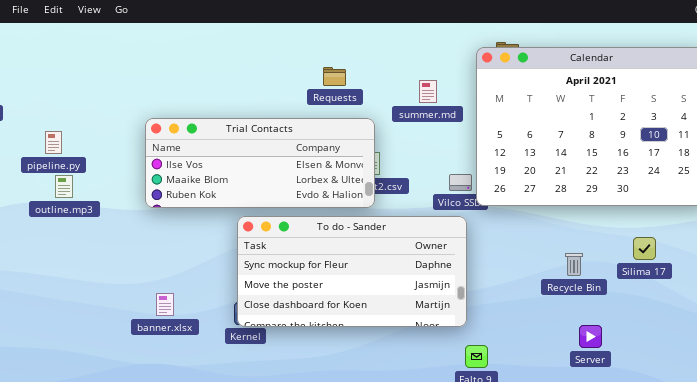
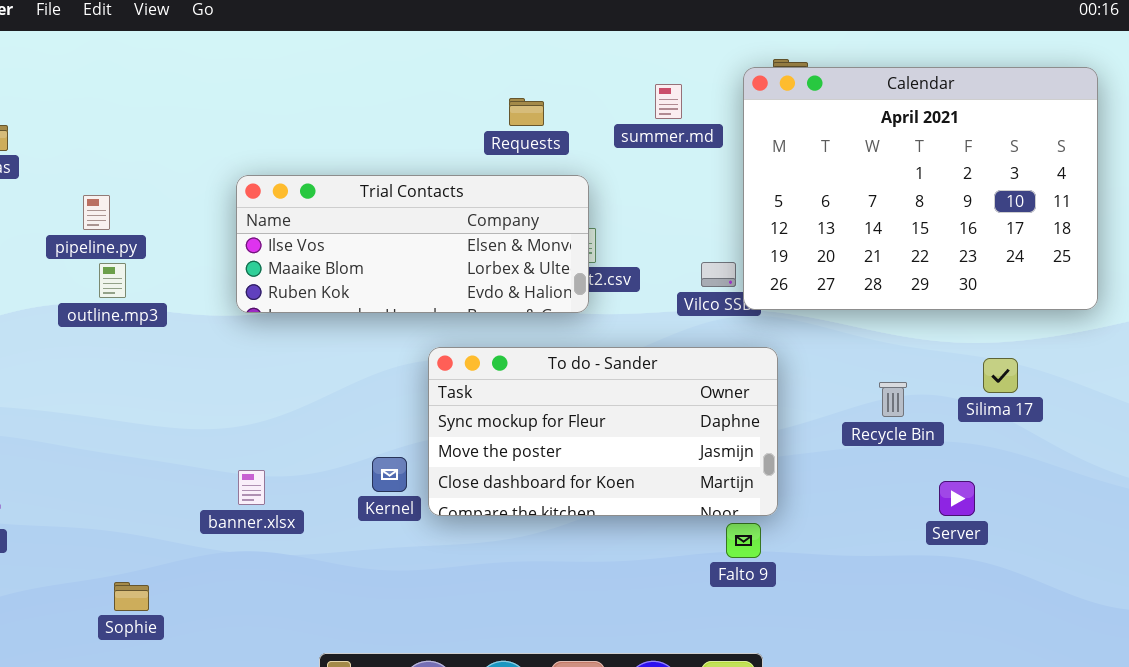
summer.md: [419,80,437,103] -> [655,84,682,119], moved
To do - Sander: [237,216,467,327] -> [428,347,778,516], moved
banner.xlsx: [156,293,174,316] -> [238,470,265,505], moved
Server: [579,325,602,348] -> [939,481,975,516], moved

